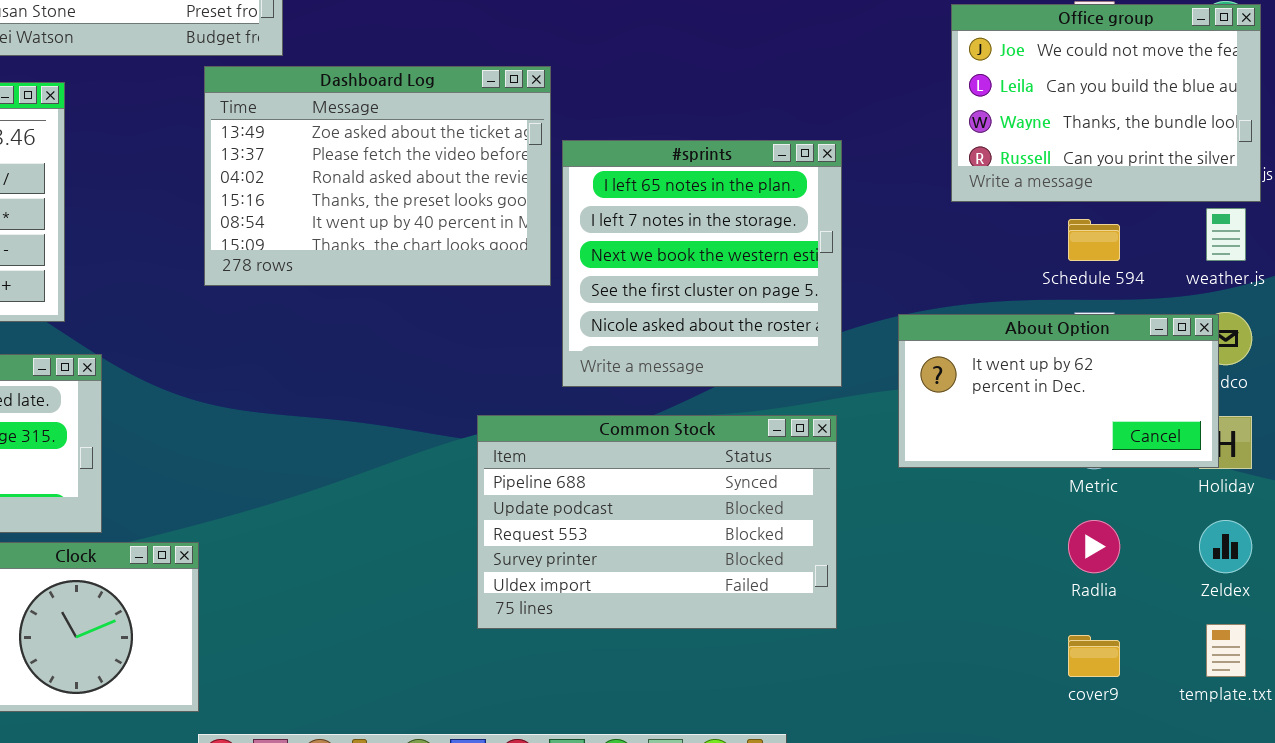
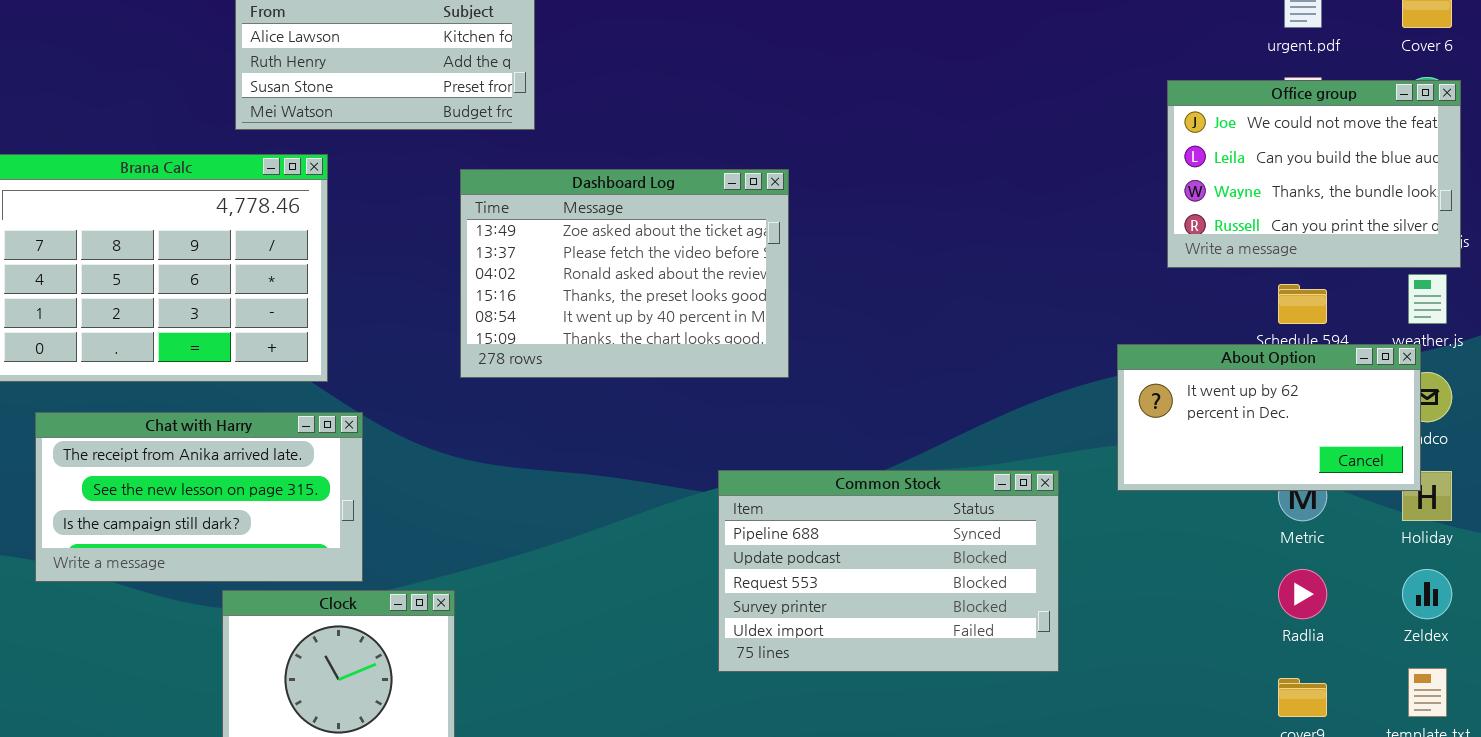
Dashboard Log: [204,66,551,286] -> [460,169,789,378], moved
#sprints: [562,140,842,387] -> none, closed
About Option: [898,314,1219,468] -> [1117,344,1421,491], moved

